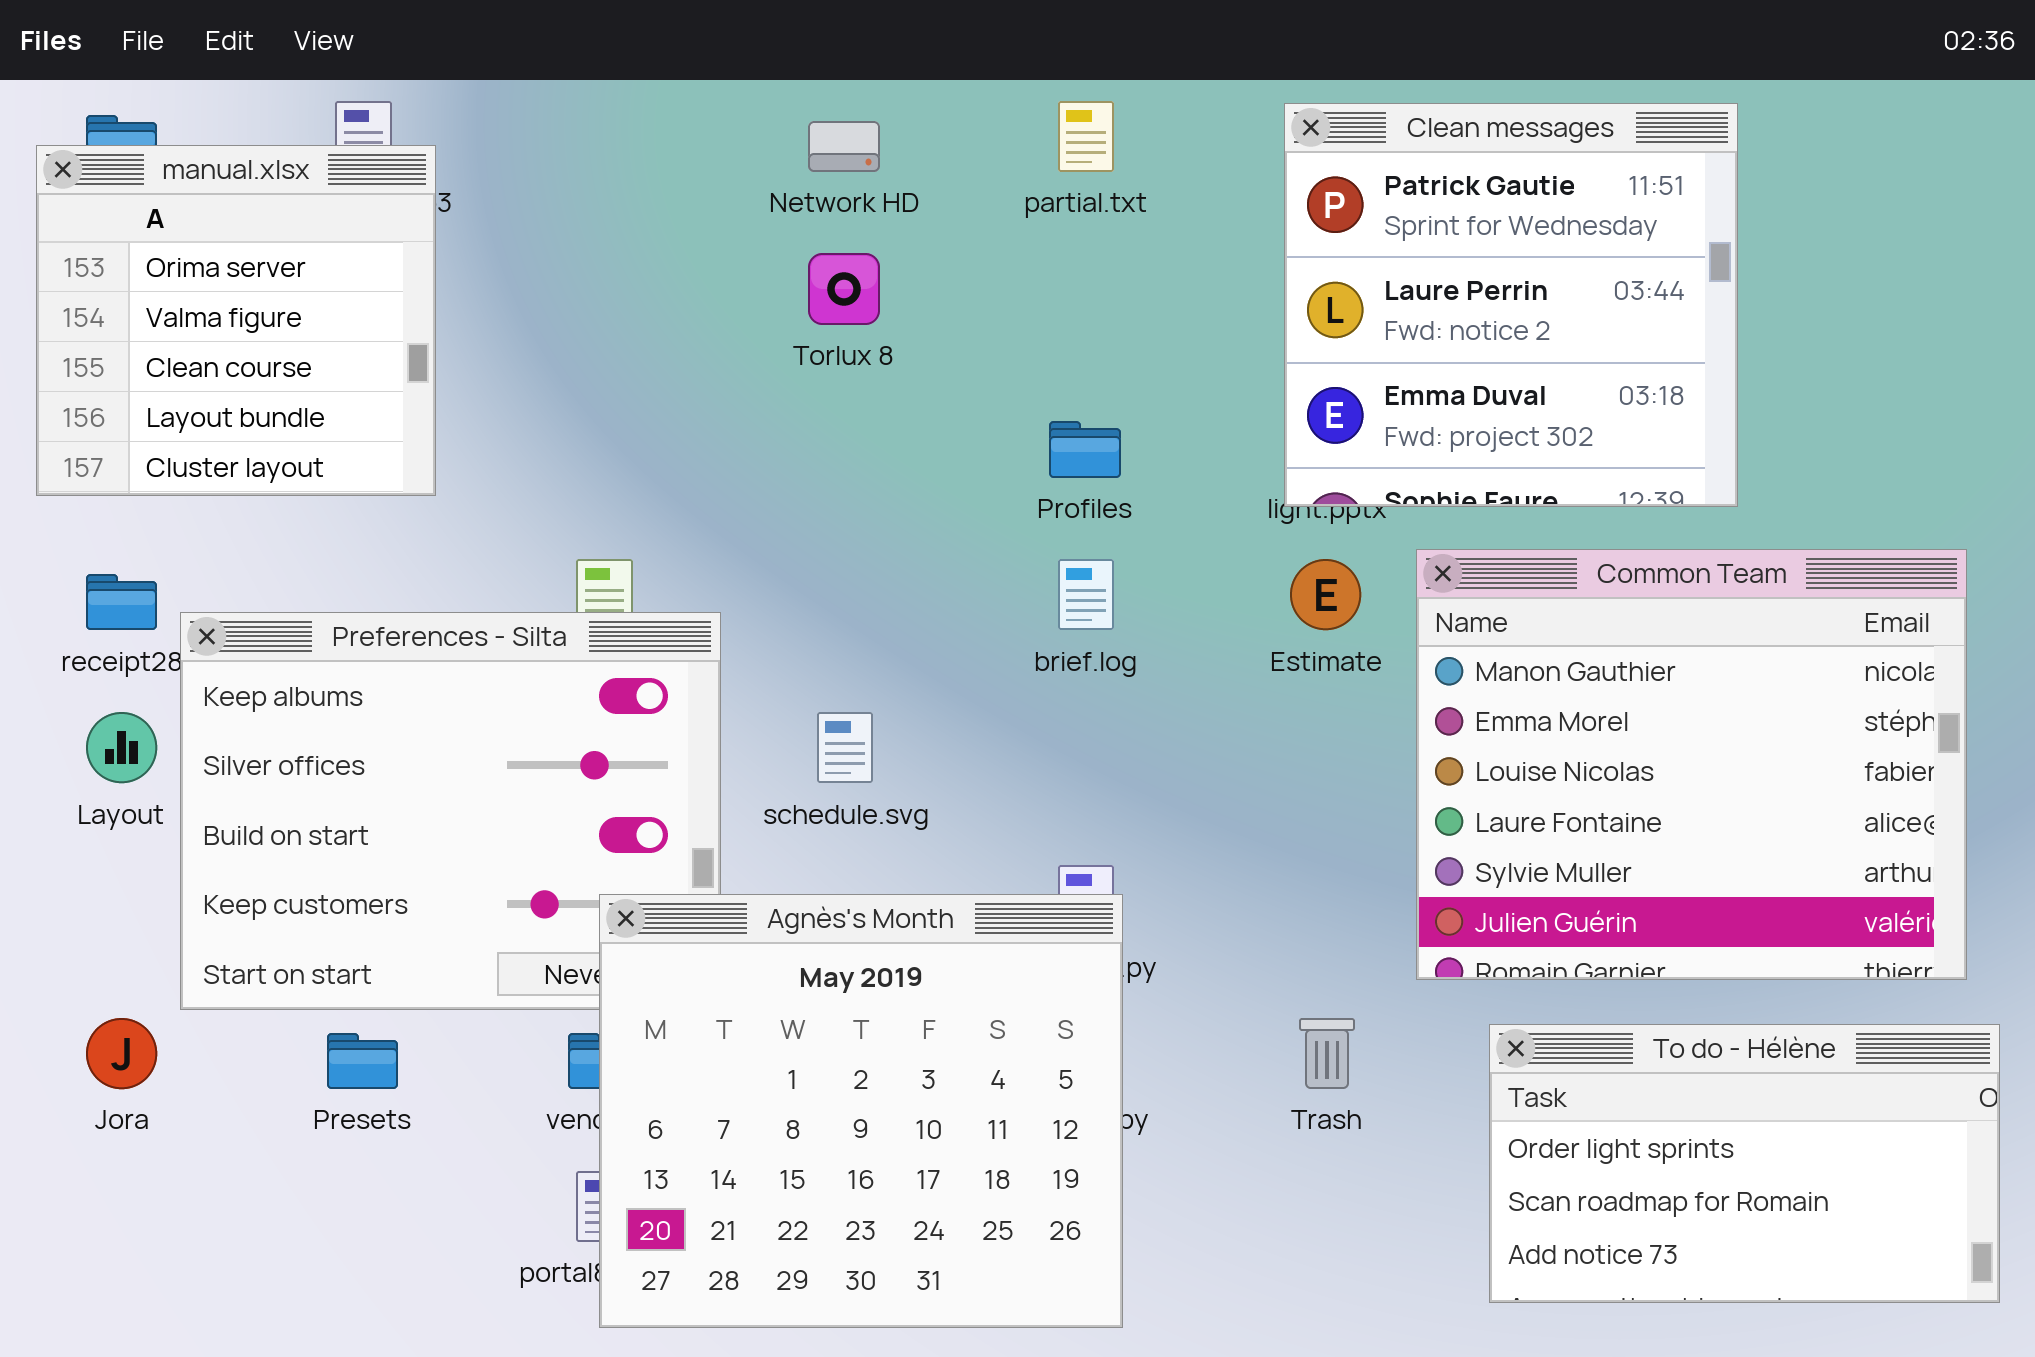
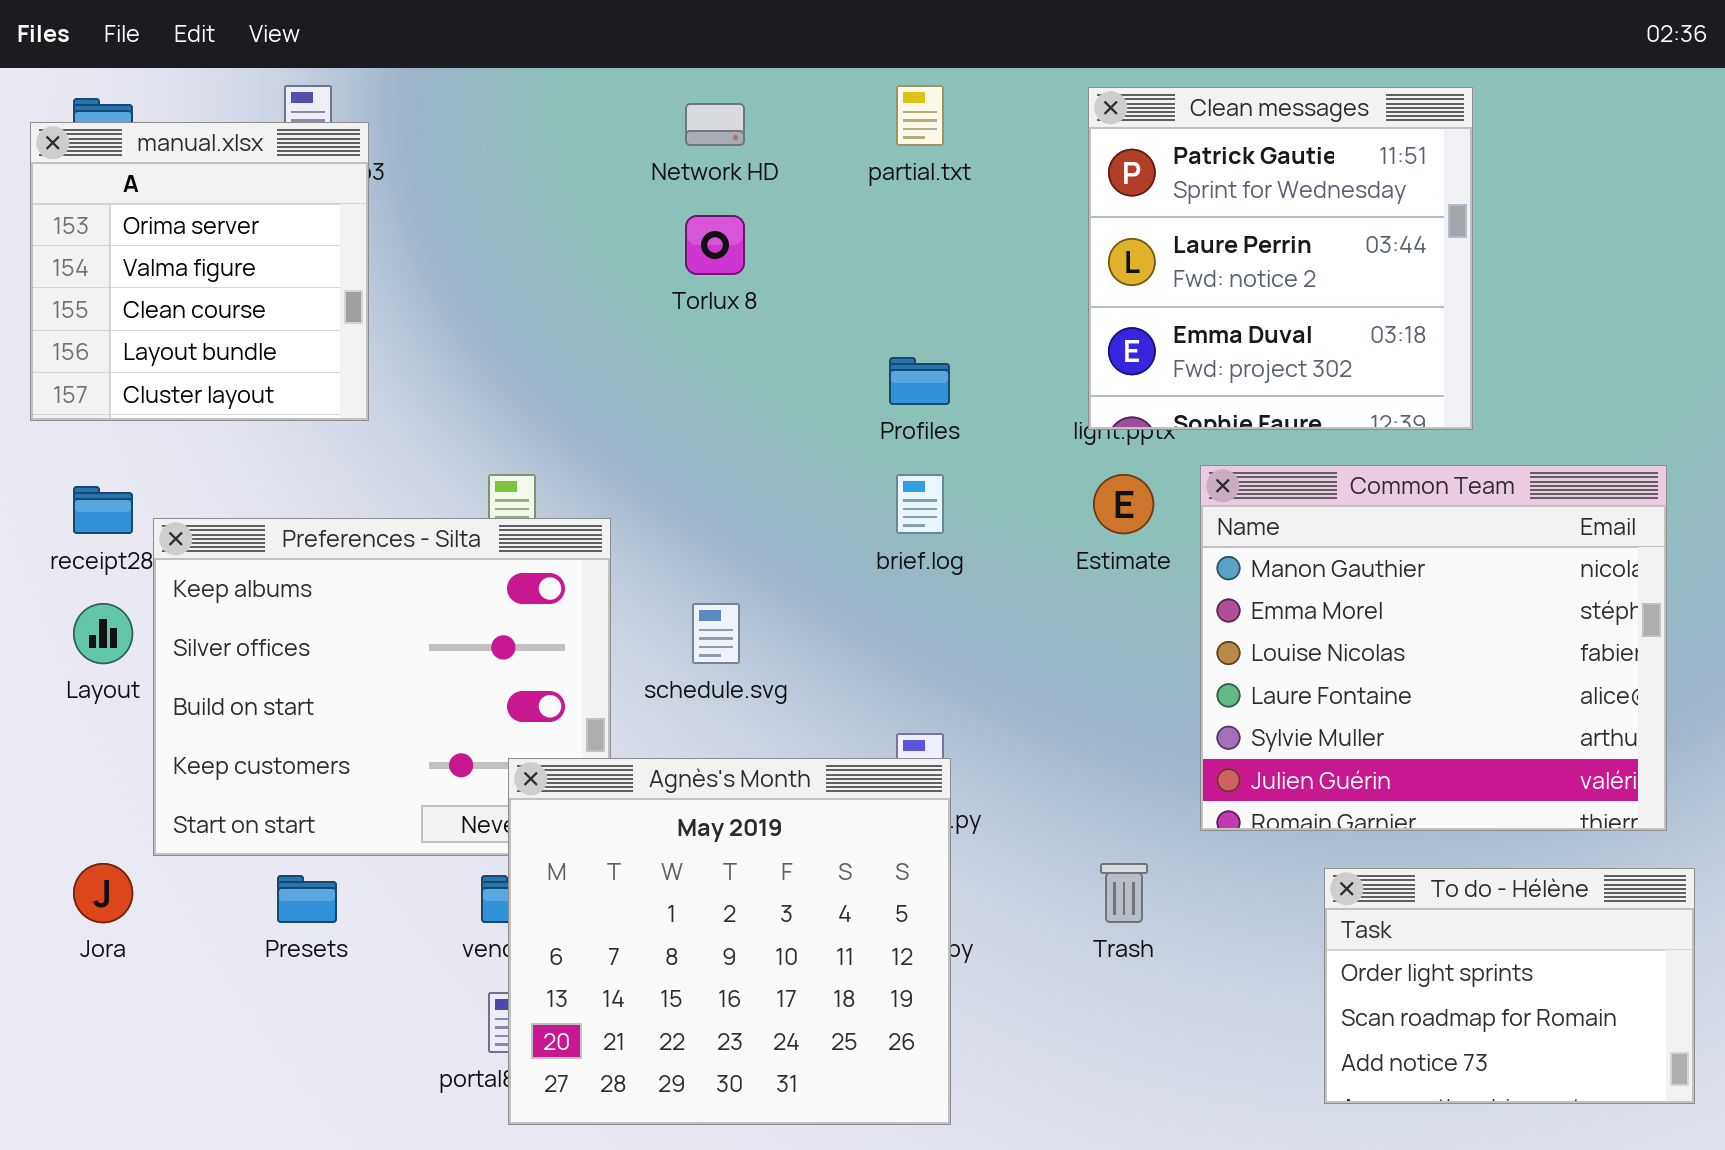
To do - Hélène: [1489,1024,2000,1303] -> [1324,868,1695,1104], resized

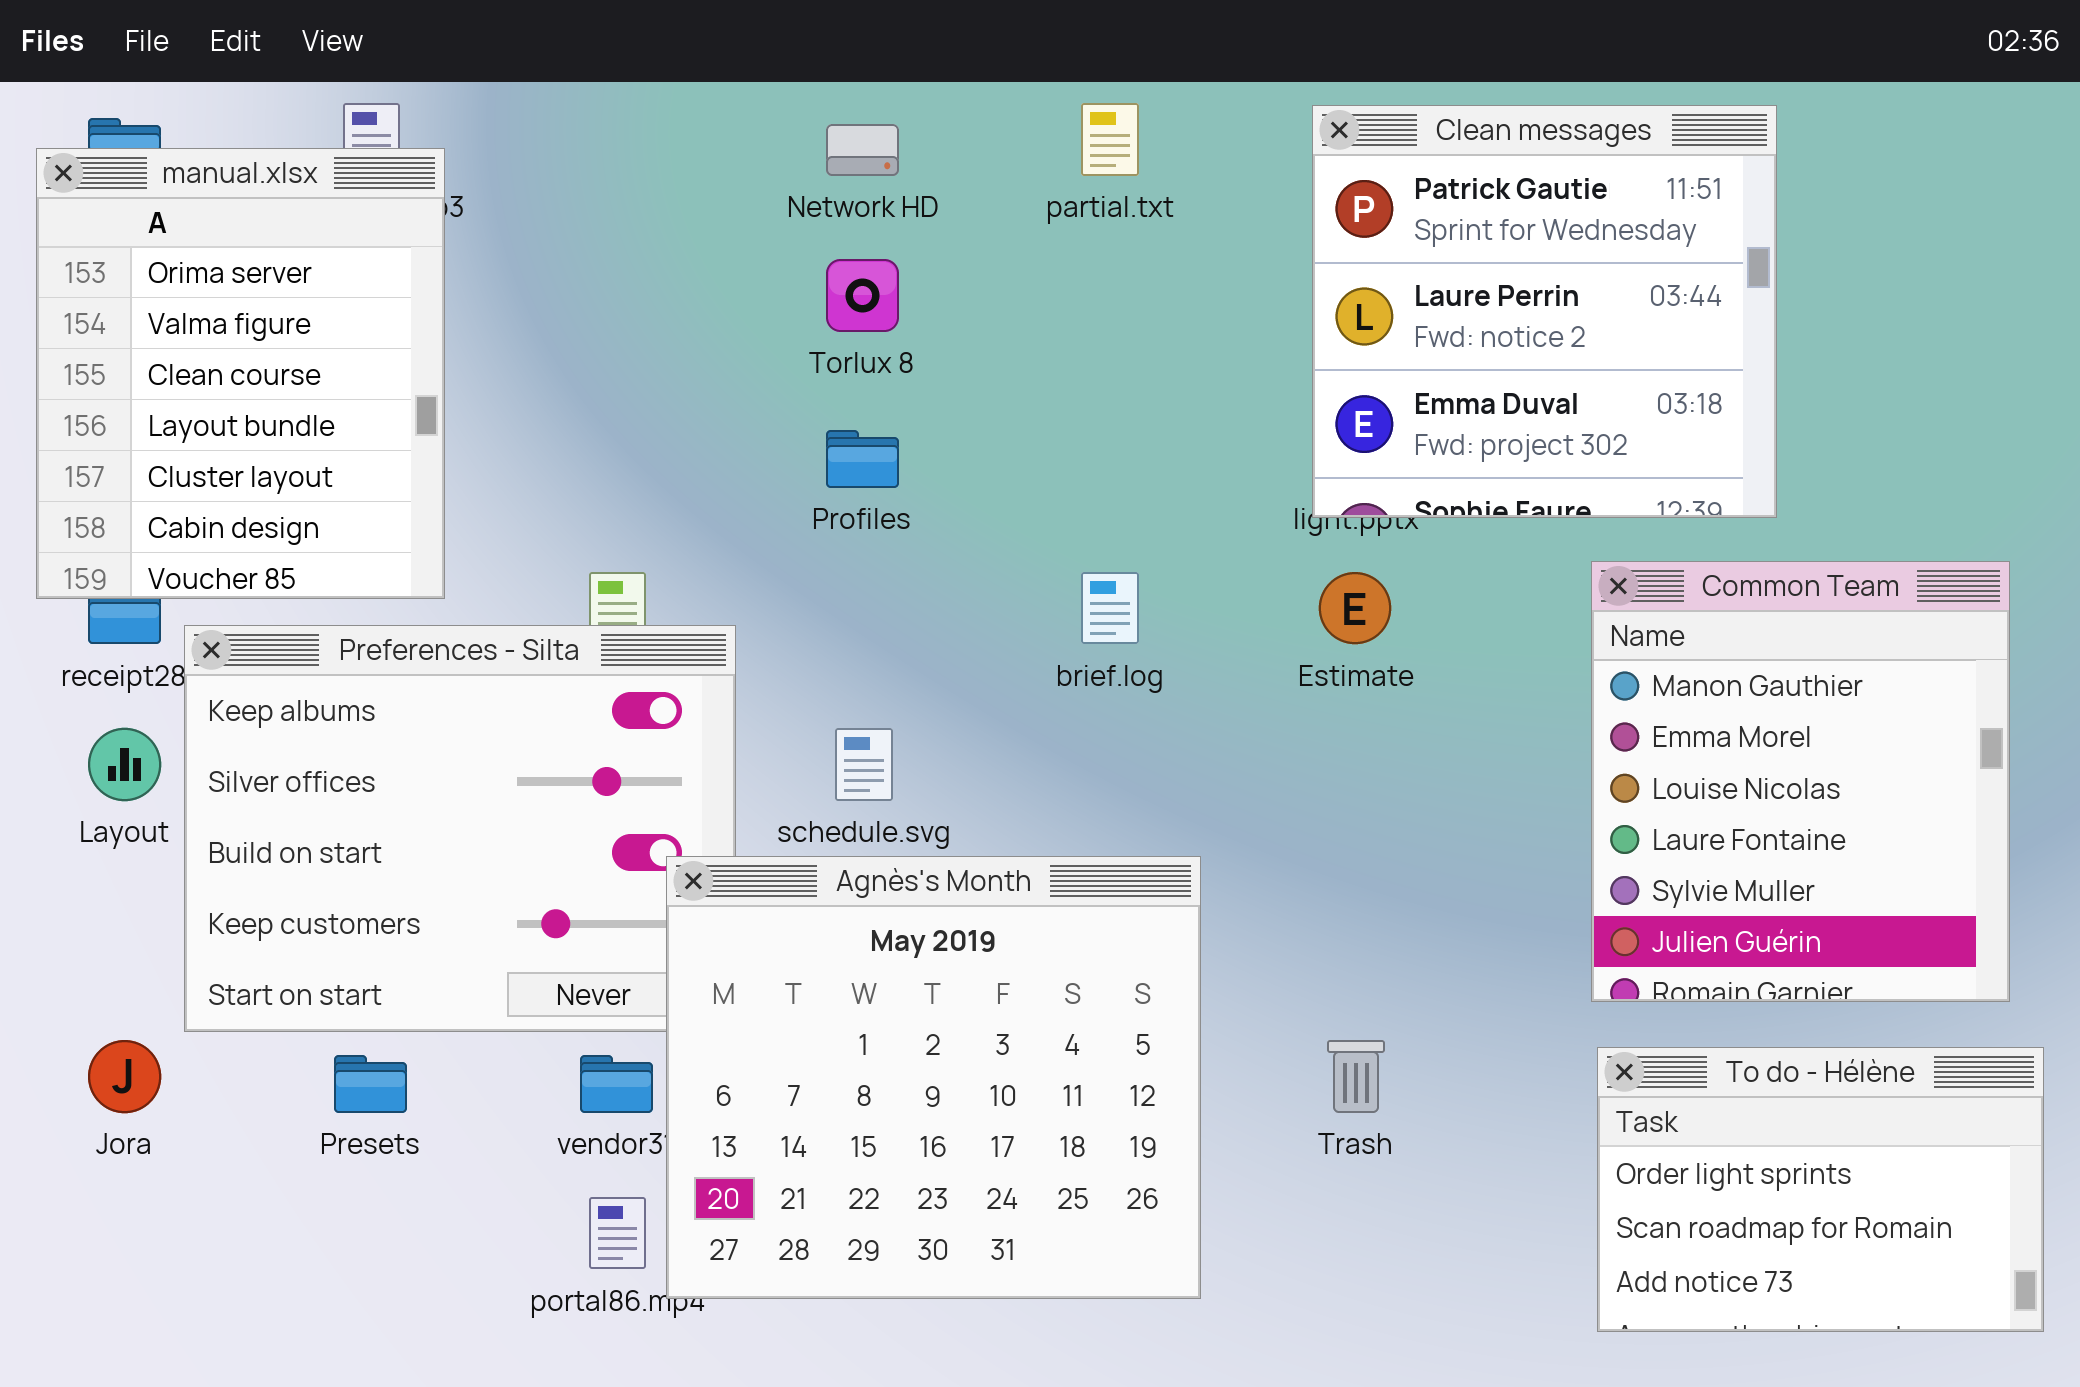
manual.xlsx: [30,122,369,421] -> [36,148,445,599], resized
Profiles: [889,357,950,405] -> [826,430,899,488], moved
Common Team: [1200,465,1667,831] -> [1591,561,2010,1002], resized
Agnès's Month: [508,758,951,1125] -> [666,856,1201,1299], moved

